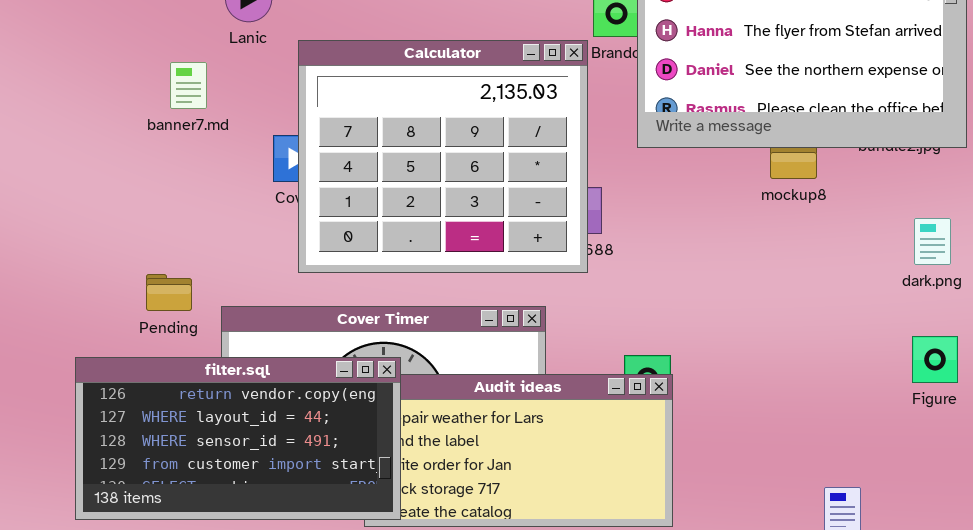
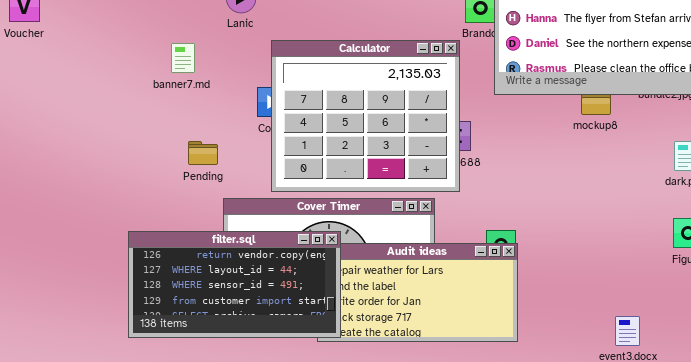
Calculator: [298,40,588,273] -> [271,40,460,192], moved
banner7.md: [170,62,207,109] -> [171,43,195,73], moved
Pending: [146,274,192,311] -> [188,141,218,165], moved

